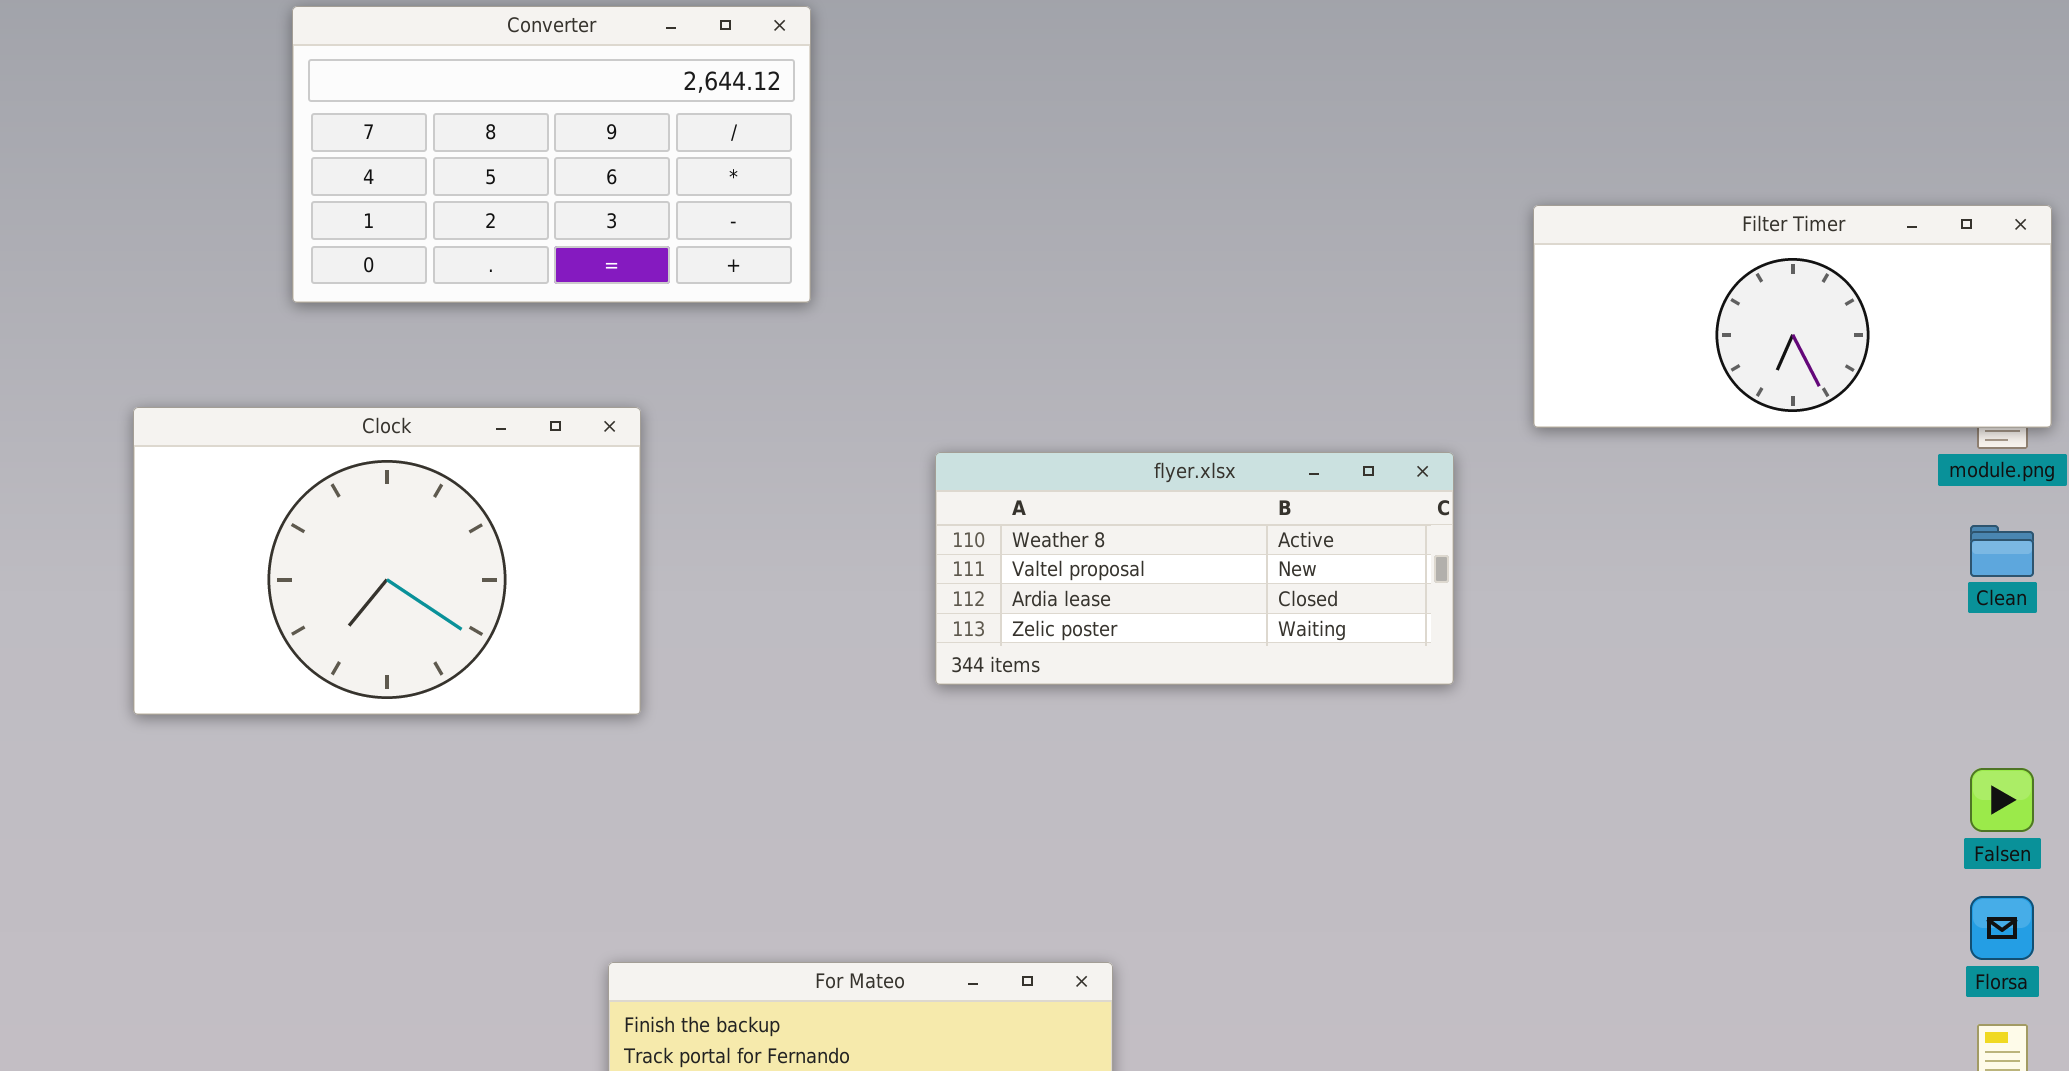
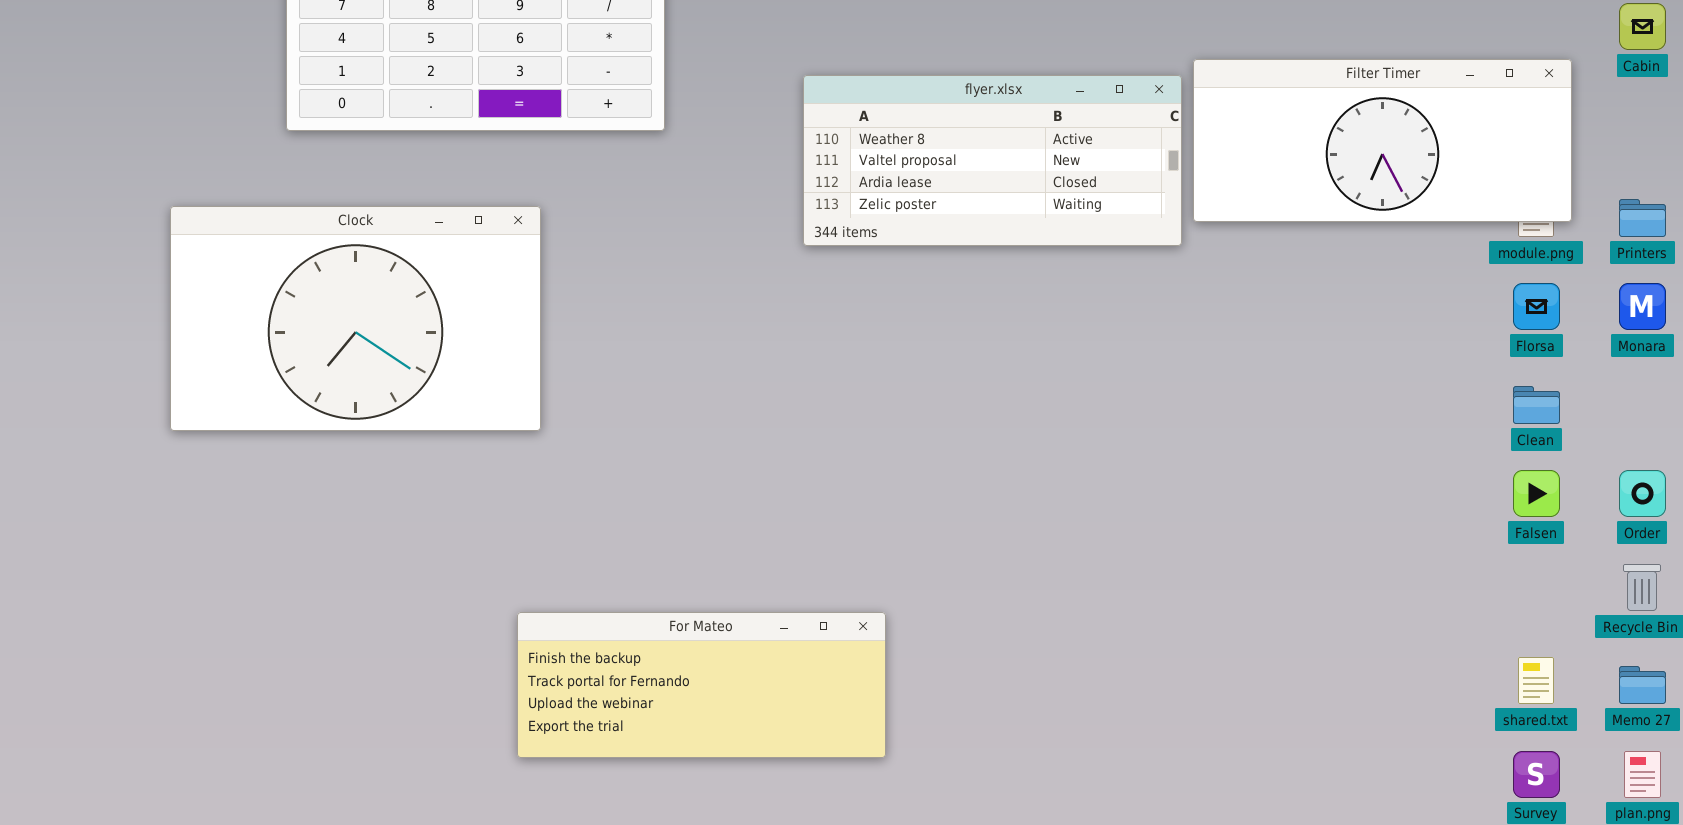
flyer.xlsx: [935,452,1454,685] -> [803,75,1182,246], moved
Clean: [1970,525,2034,577] -> [1513,386,1560,424], moved
Florsa: [1970,896,2034,960] -> [1513,283,1560,330], moved

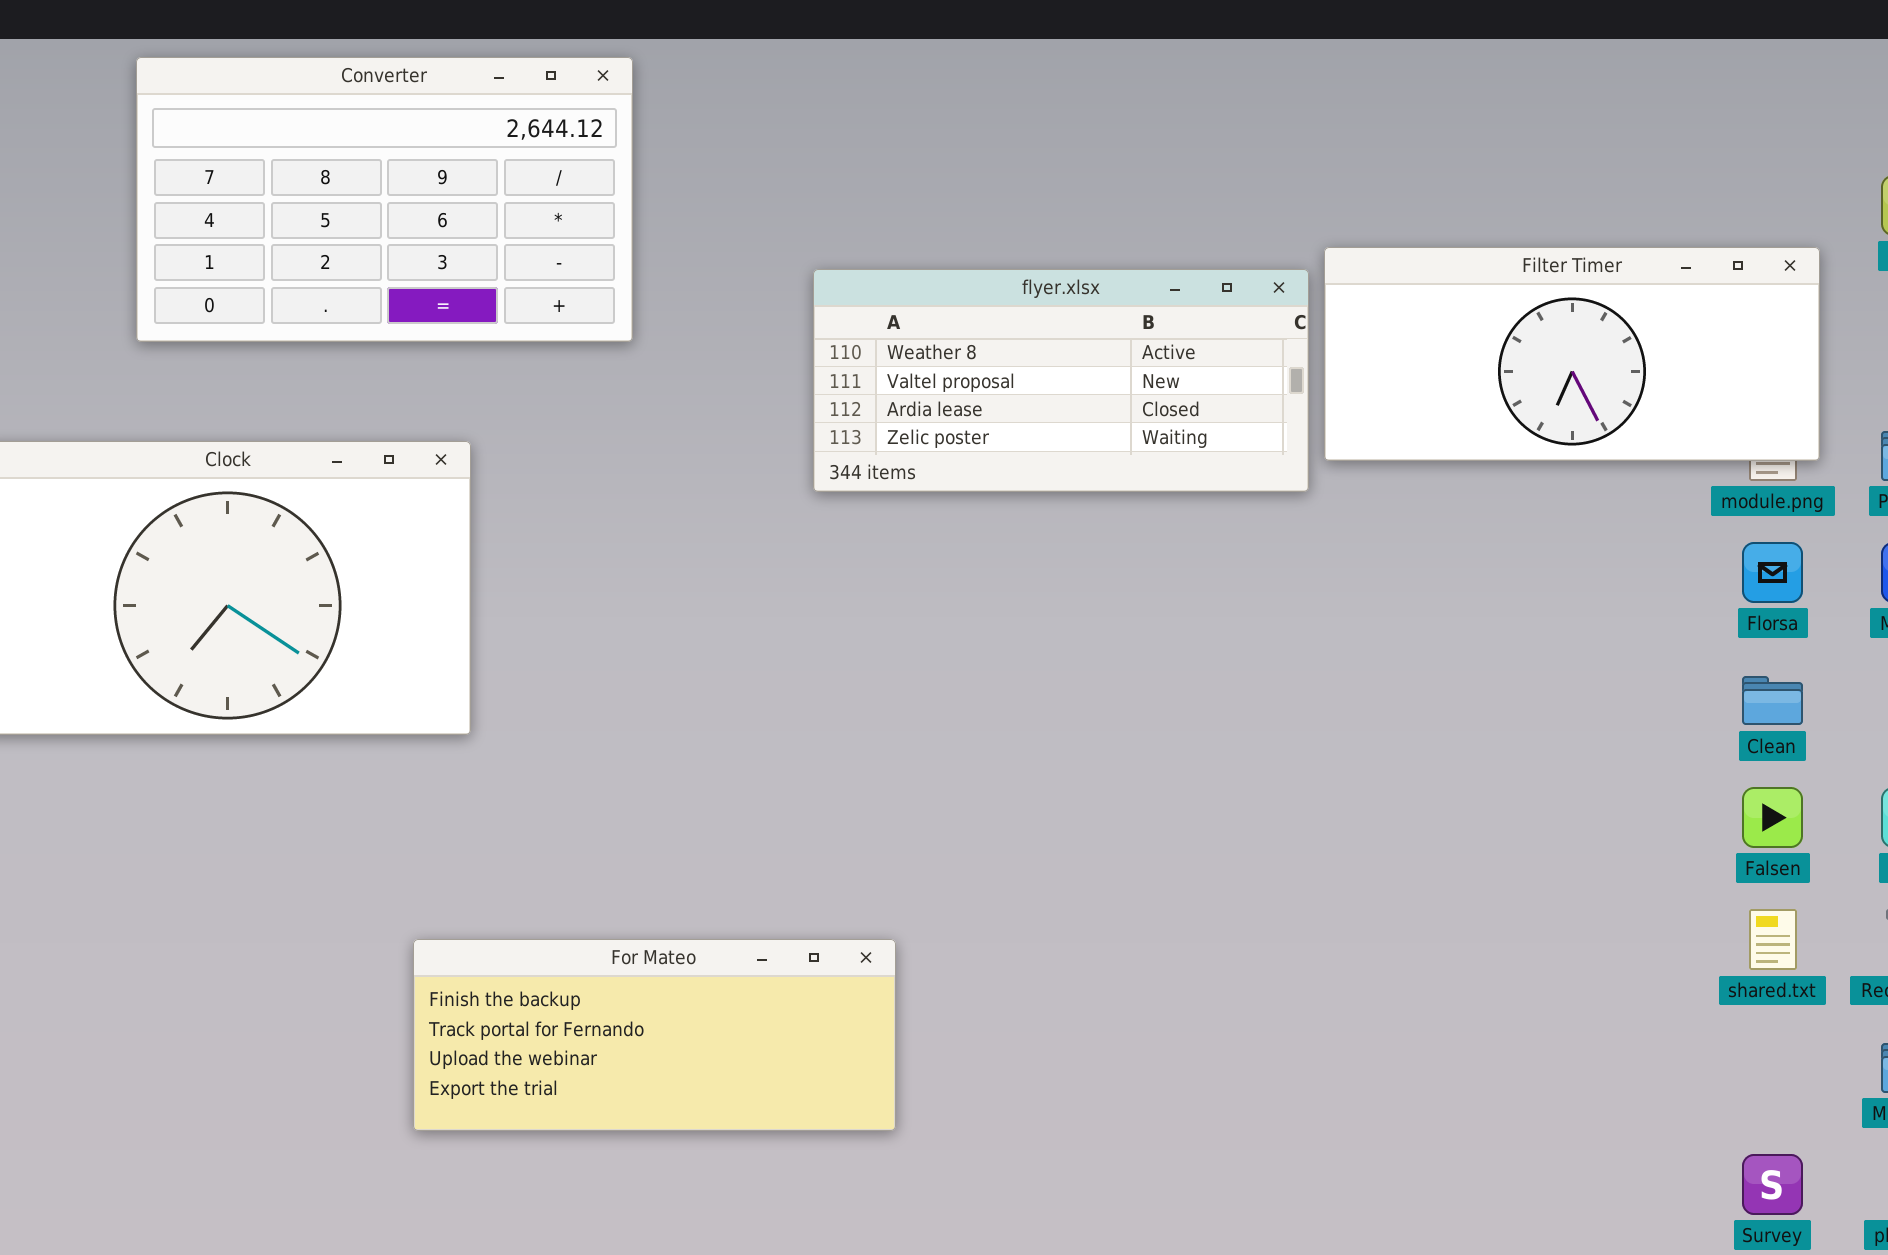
For Mateo: [517,612,886,758] -> [413,939,896,1131], moved
shared.txt: [1518,657,1554,704] -> [1749,909,1797,970], moved

